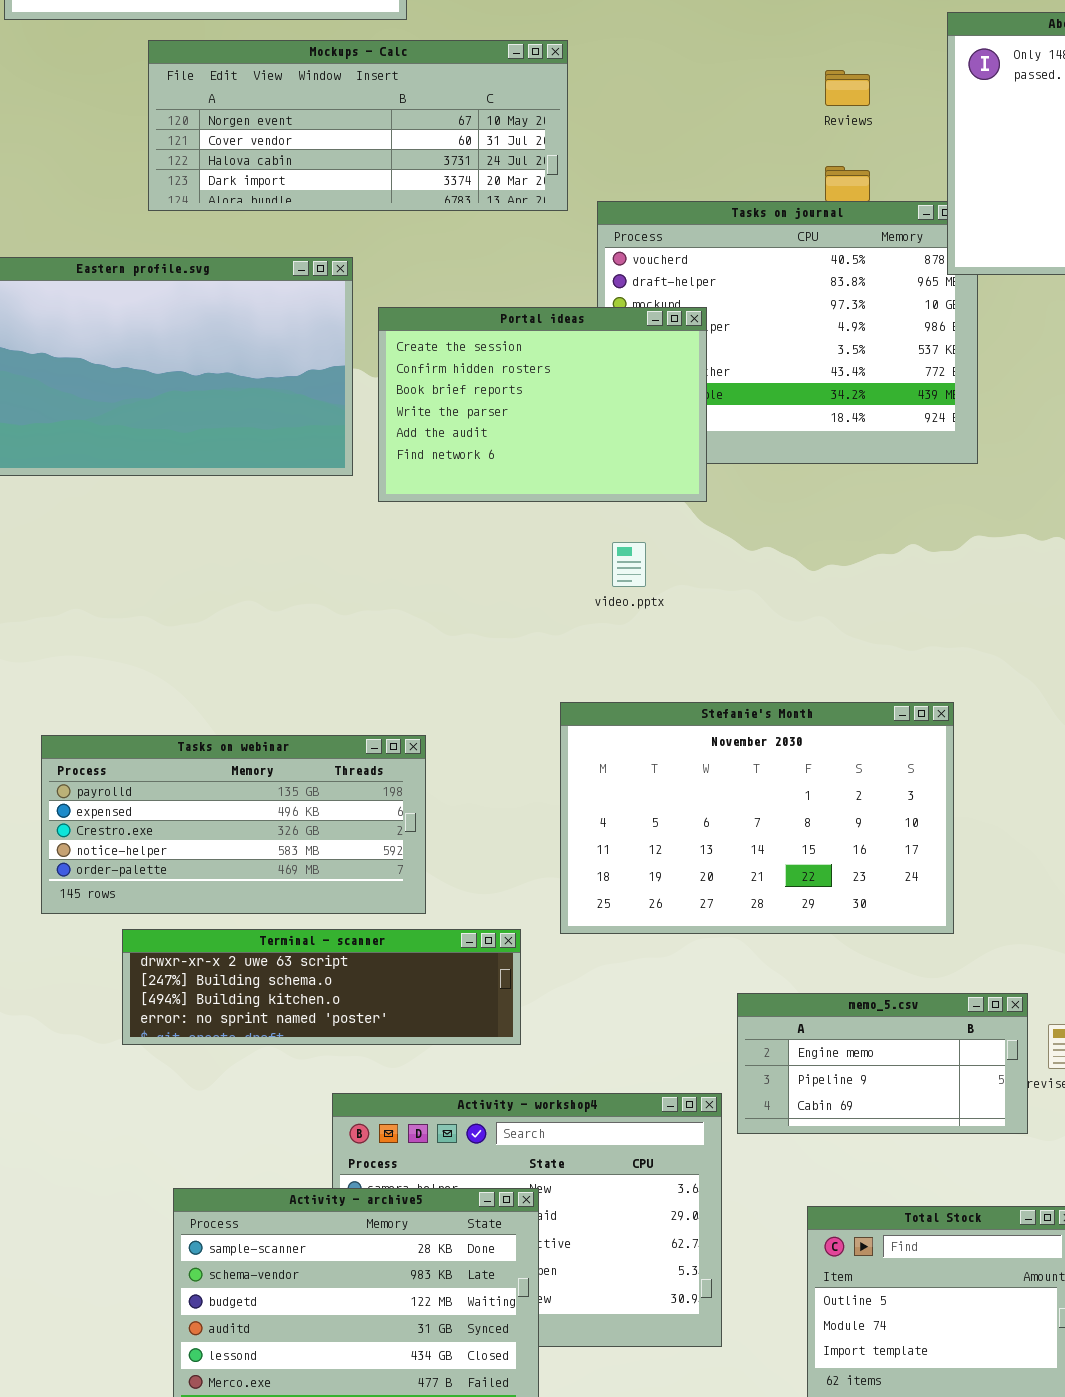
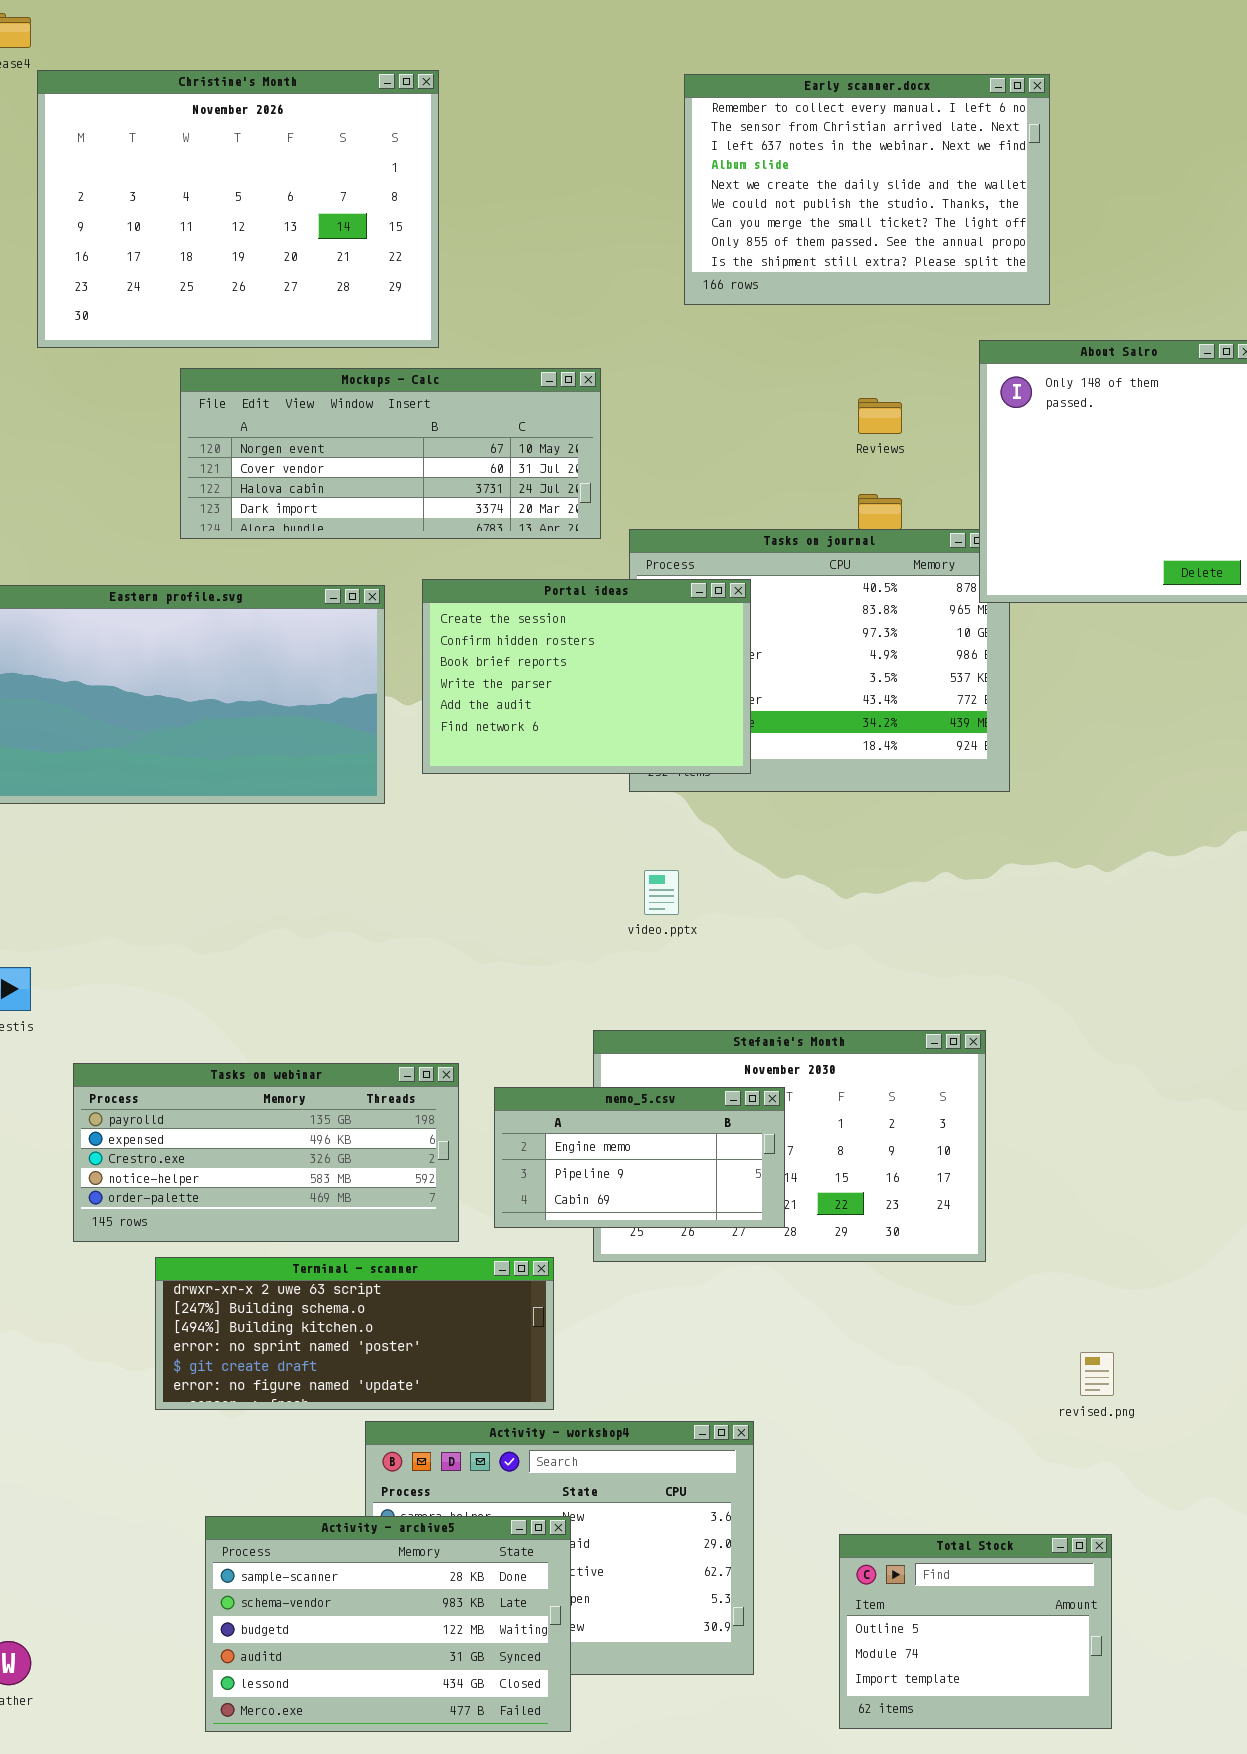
Portal ideas: [378,307,707,502] -> [422,579,751,774], moved
Terminal - scanner: [122,929,521,1045] -> [155,1257,554,1410], resized
memo_5.csv: [737,993,1028,1134] -> [494,1087,785,1228], moved

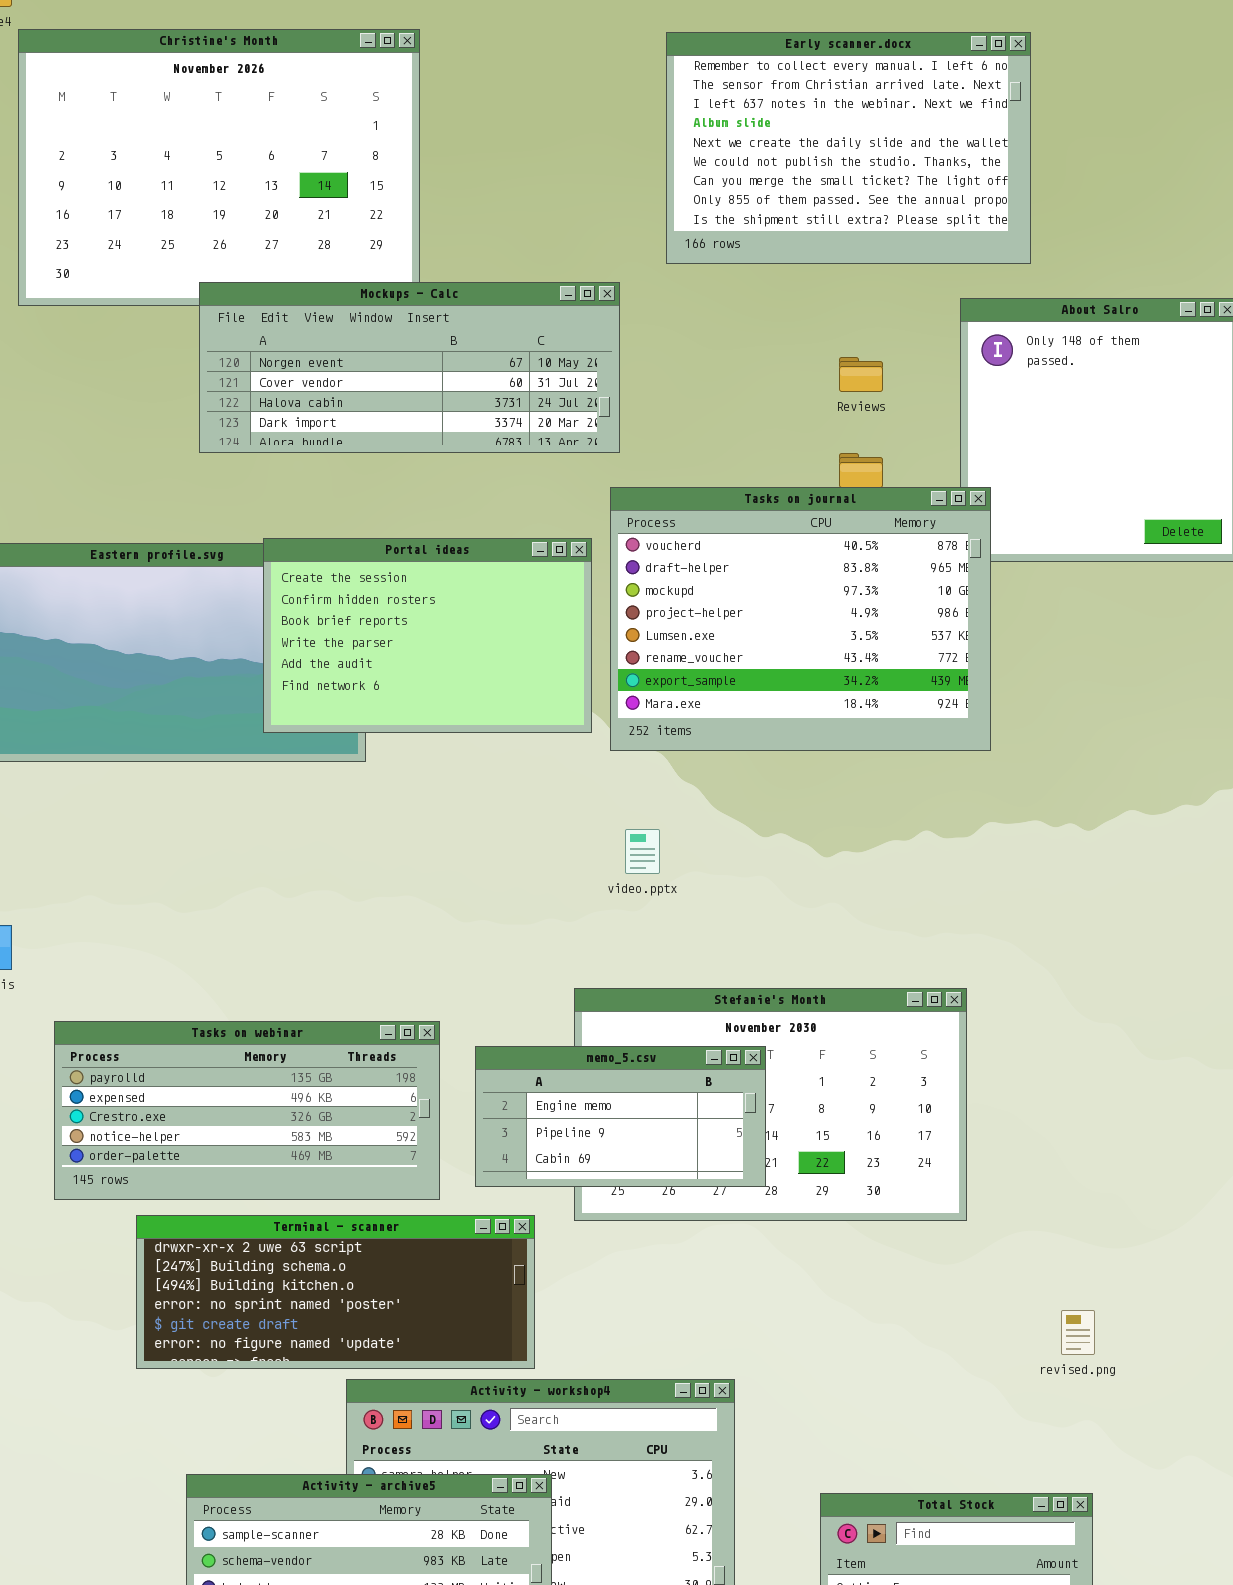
Mockups - Calc: [180,368,601,539] -> [199,282,620,453], moved
Tasks on journal: [629,529,1010,792] -> [610,487,991,751], raised
Portal ideas: [422,579,751,774] -> [263,538,592,733], moved

